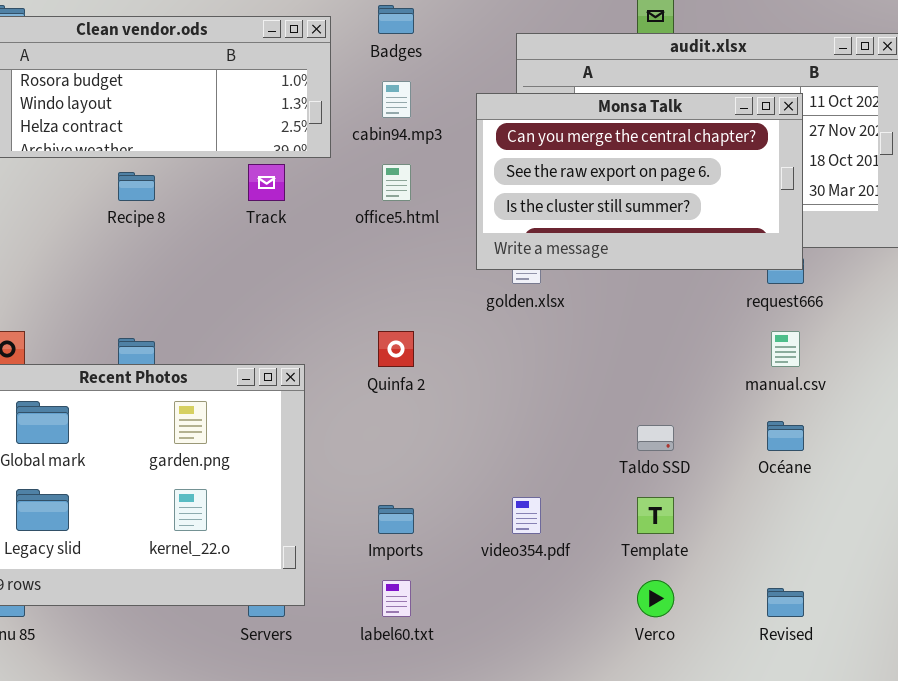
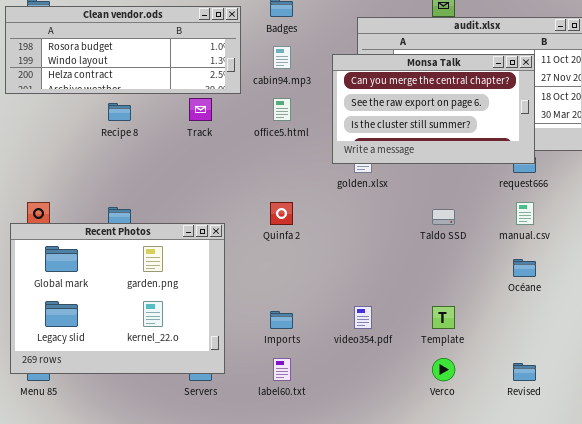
Taldo SSD: [637,425,674,451] -> [432,209,455,225], moved

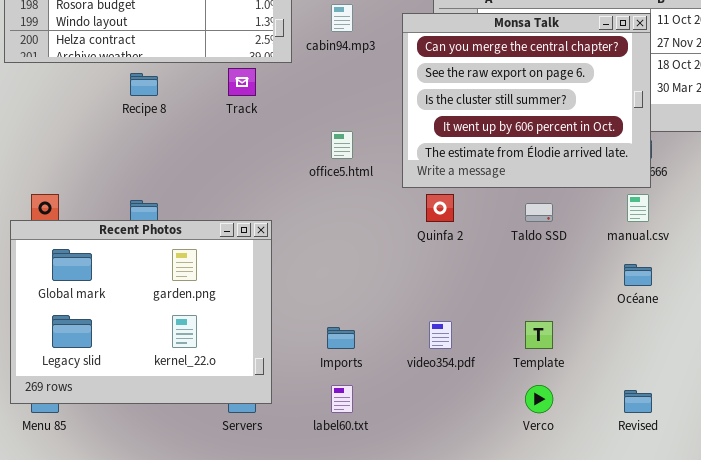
Monsa Talk: [332,54,535,164] -> [402,13,651,188], resized
office5.html: [273,98,291,121] -> [331,131,353,159], moved
Quinfa 2: [270,202,293,225] -> [426,194,454,222], moved

